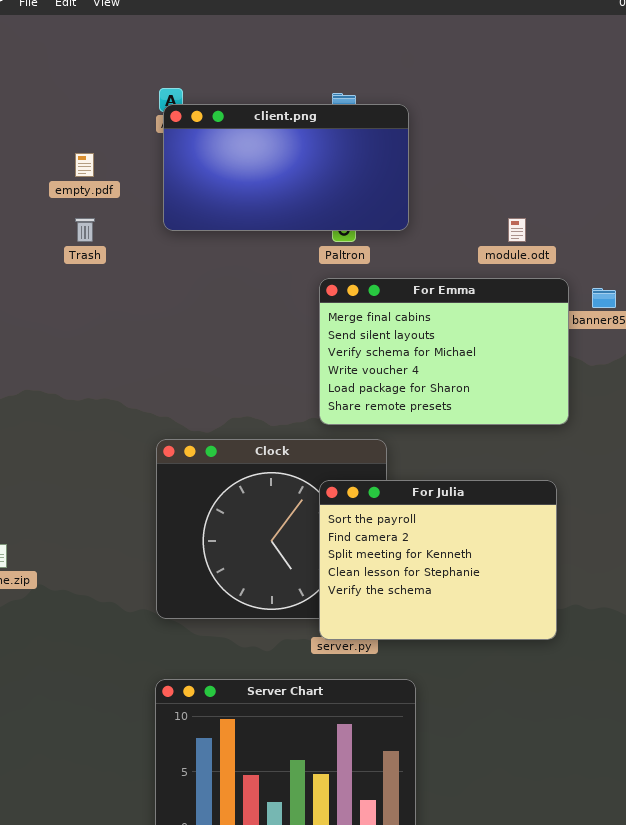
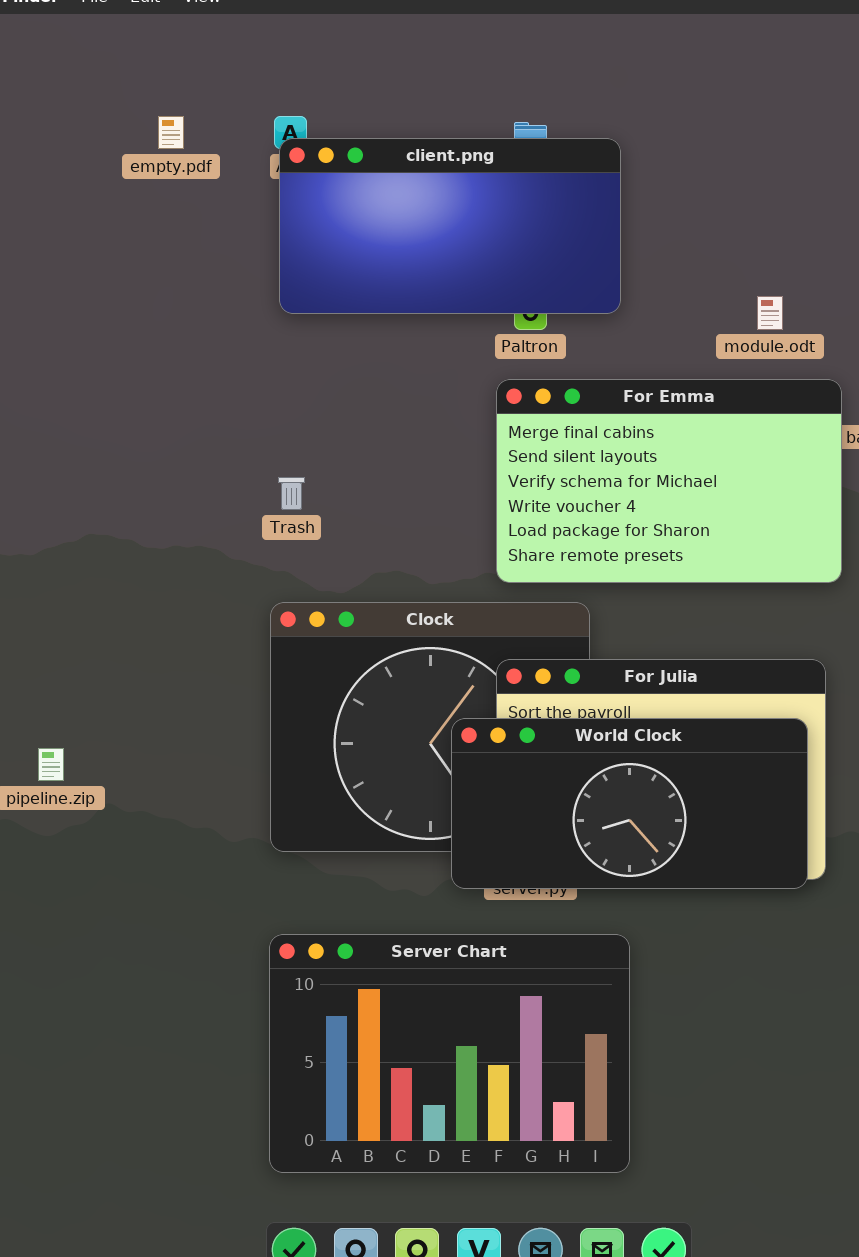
empty.pdf: [75,153,94,177] -> [158,116,184,149], moved
Trash: [75,218,95,242] -> [278,477,305,510], moved
World Clock: none -> [451,718,808,889], opened

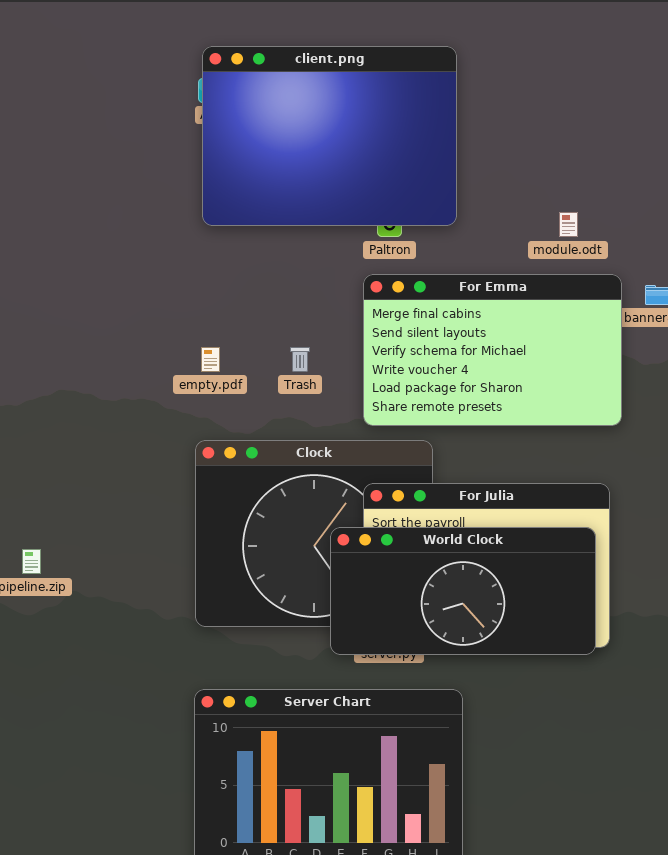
empty.pdf: [158,116,184,149] -> [201,347,220,372], moved
client.png: [279,138,621,314] -> [202,46,457,226], resized
Trash: [278,477,305,510] -> [290,347,310,372], moved

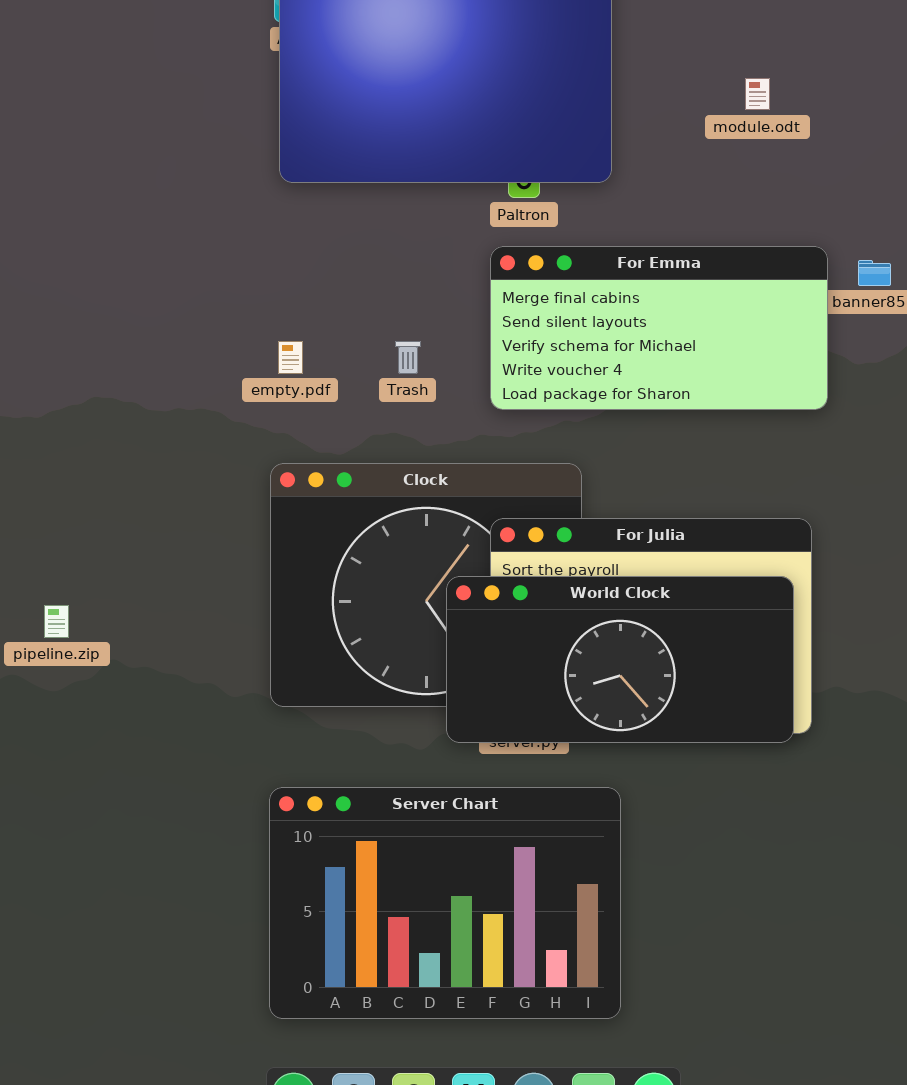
module.odt: [559,212,578,237] -> [745,78,770,110], moved
For Emma: [363,274,622,426] -> [490,246,828,410], resized

